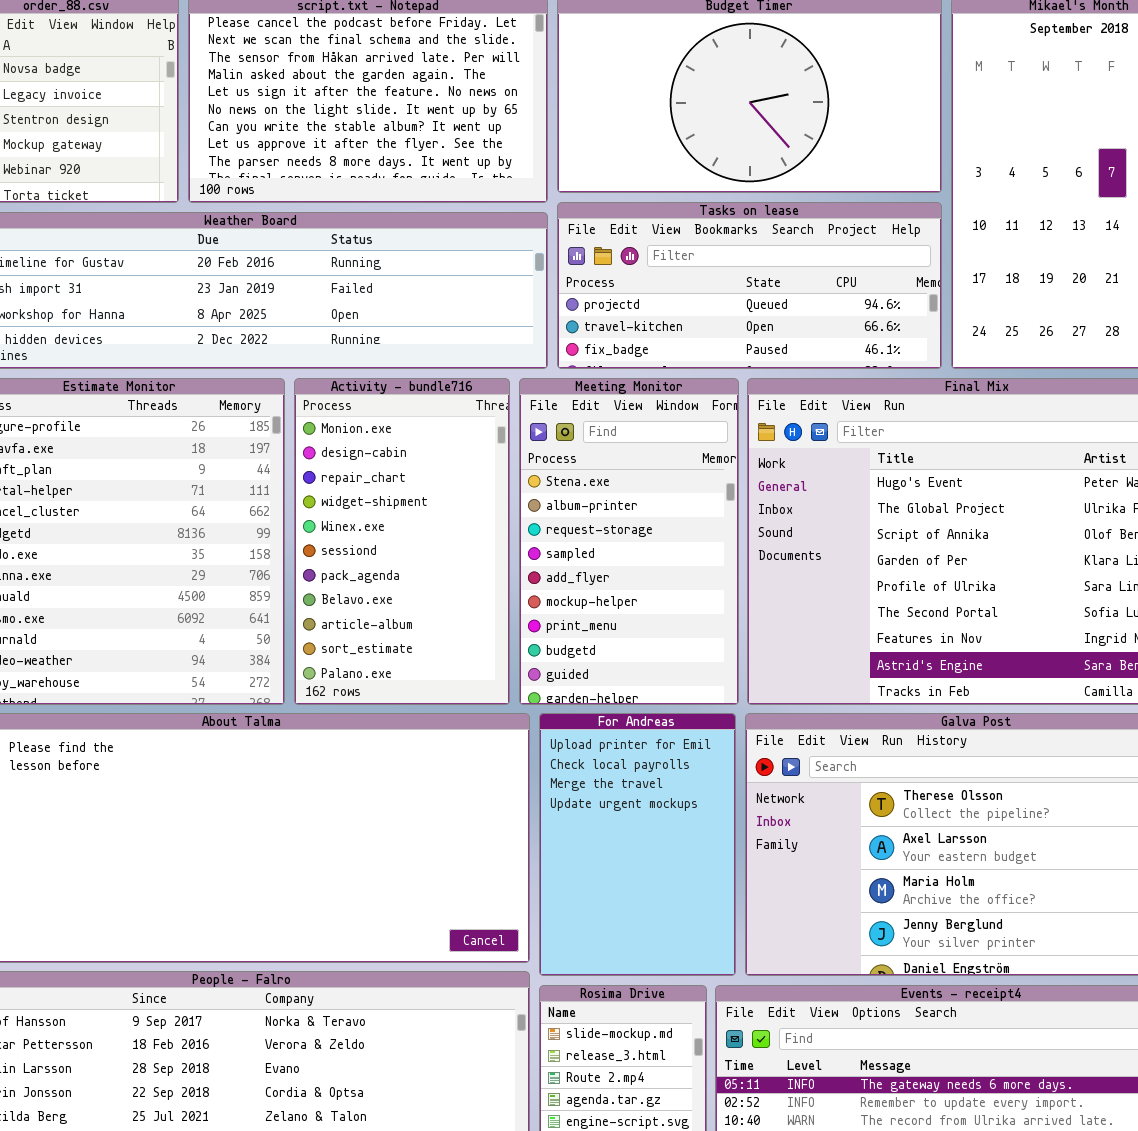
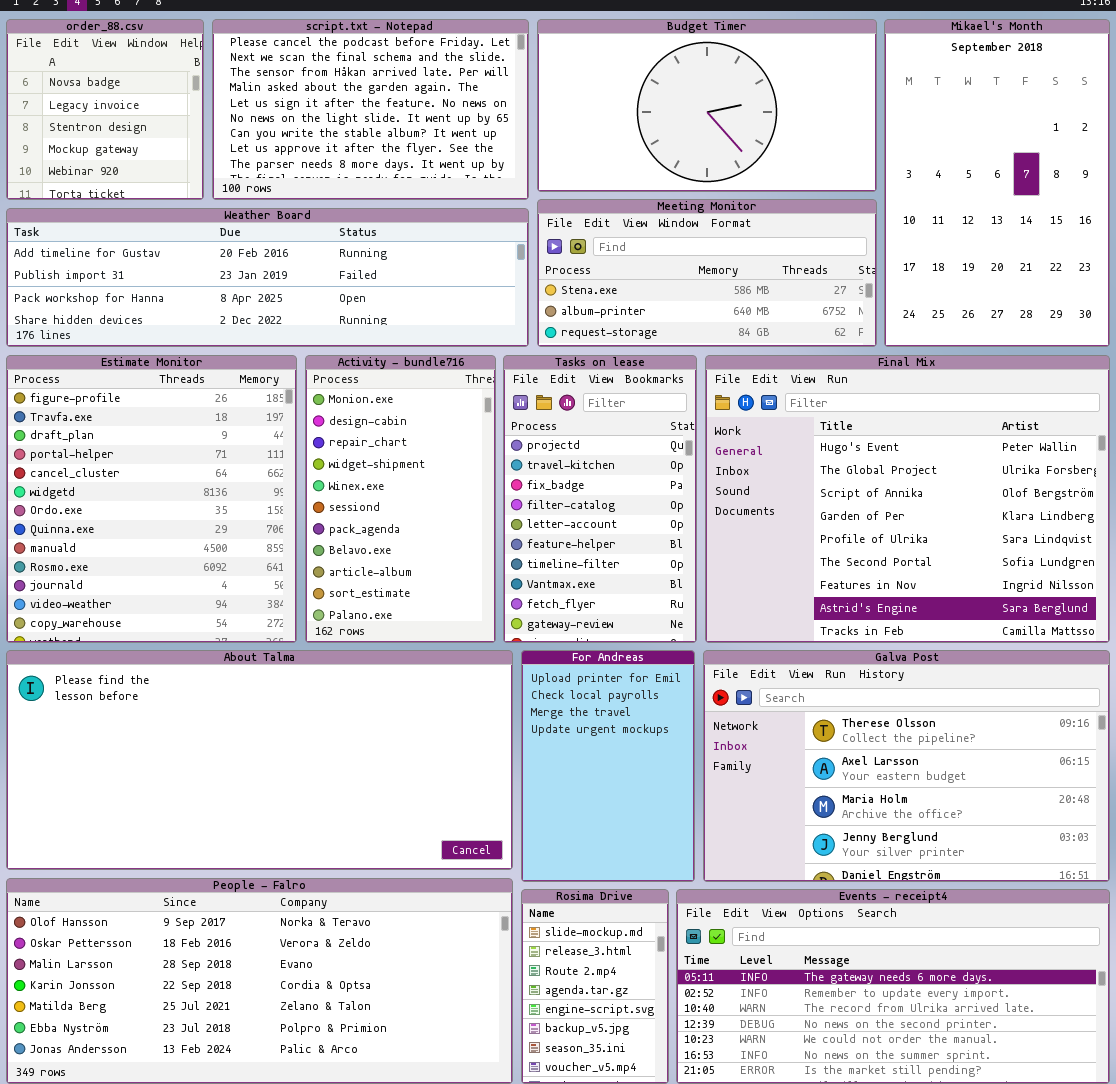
Tasks on lease: [557,202,942,369] -> [503,355,697,643], moved, resized
Meeting Monitor: [519,378,739,705] -> [537,199,877,347], moved, resized

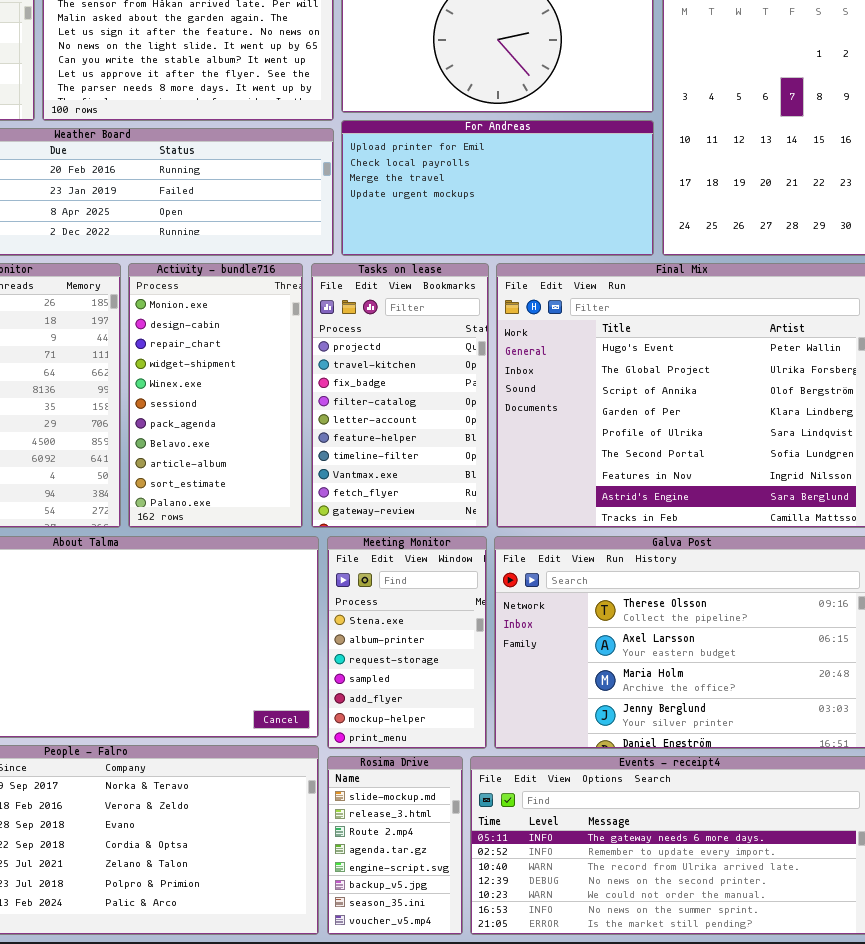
Meeting Monitor: [537,199,877,347] -> [327,536,487,749], moved, resized
For Andreas: [521,650,695,882] -> [341,120,654,256], moved, resized

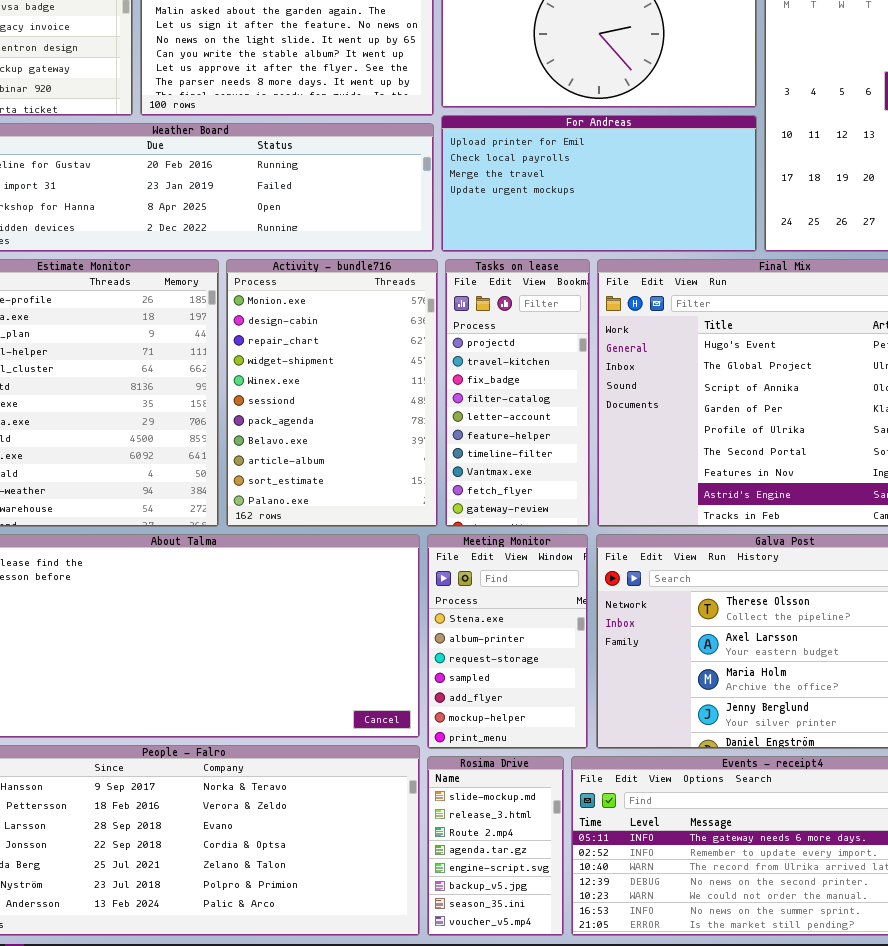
Activity - bundle716: [128,263,303,528] -> [226,259,438,527], resized
Tasks on lease: [311,263,489,528] -> [445,259,590,527], resized

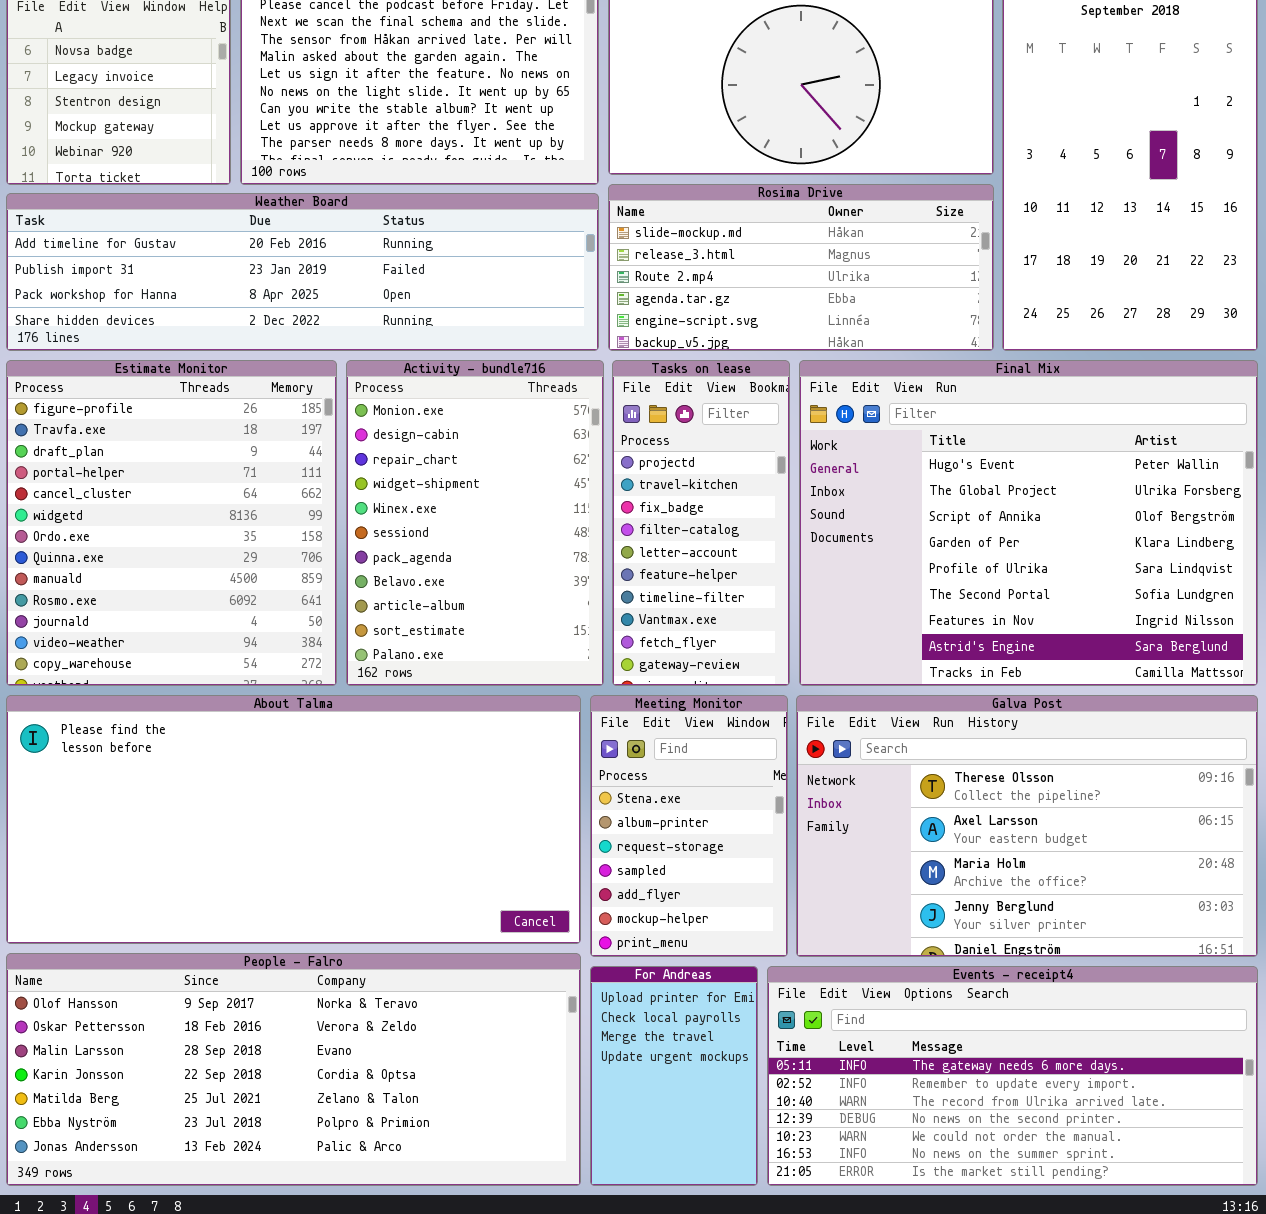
For Andreas: [441,115,757,252] -> [590,966,758,1186], moved, resized
Rosima Drive: [427,756,564,936] -> [608,184,994,351], moved, resized

